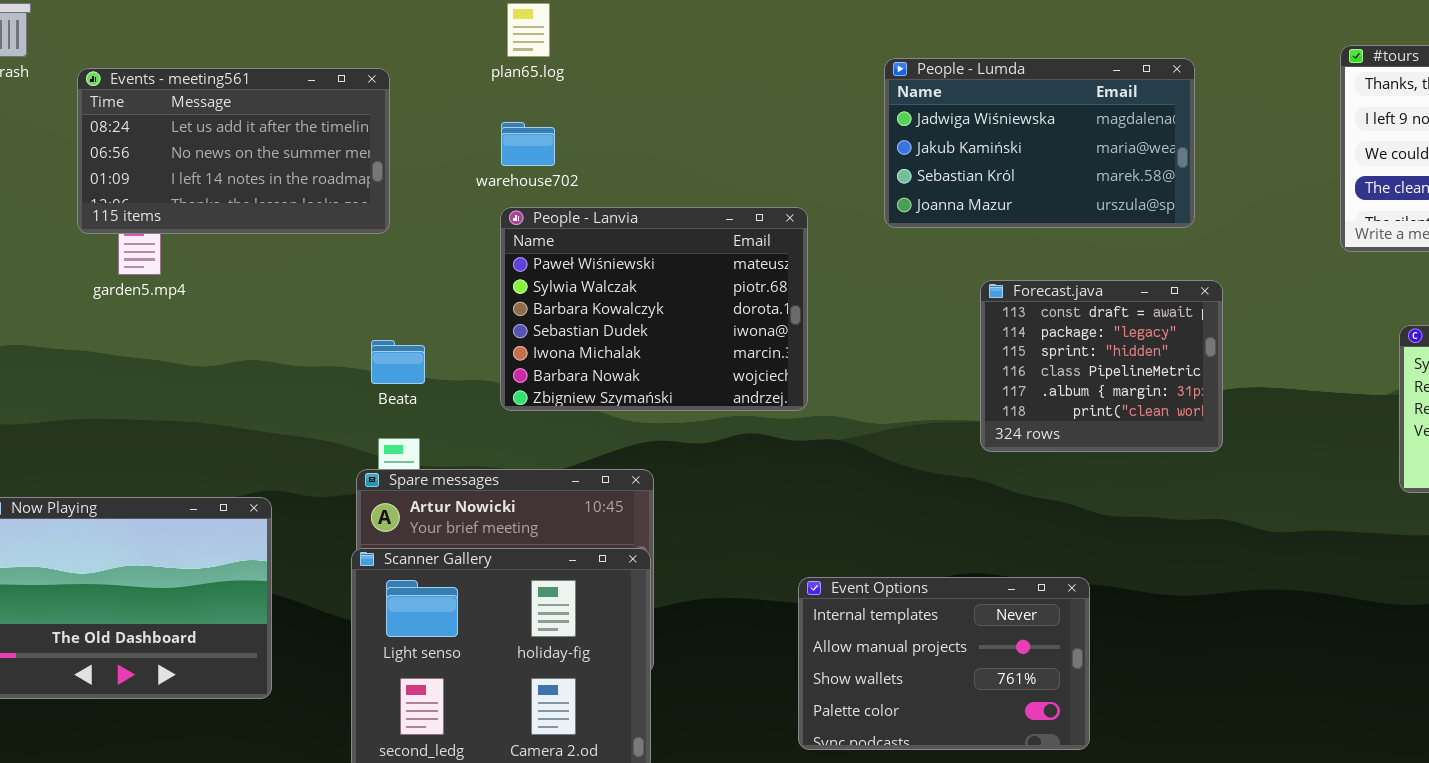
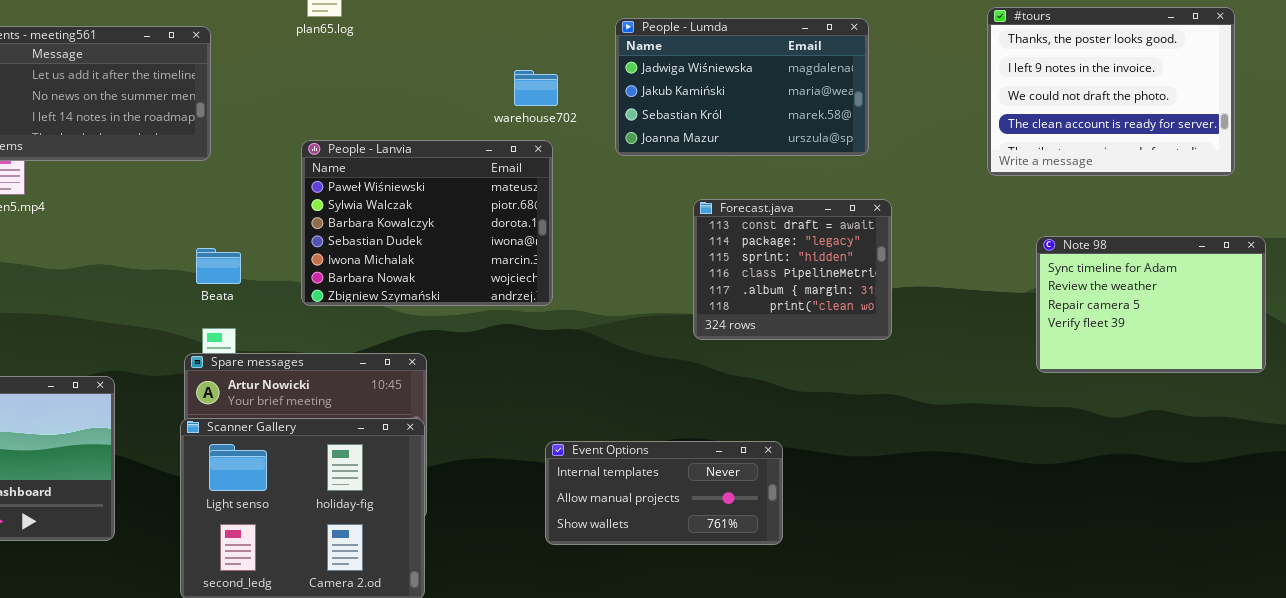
warehouse702: [501,122,555,166] -> [514,70,558,106], moved
Event Options: [798,577,1090,750] -> [545,441,783,545], resized

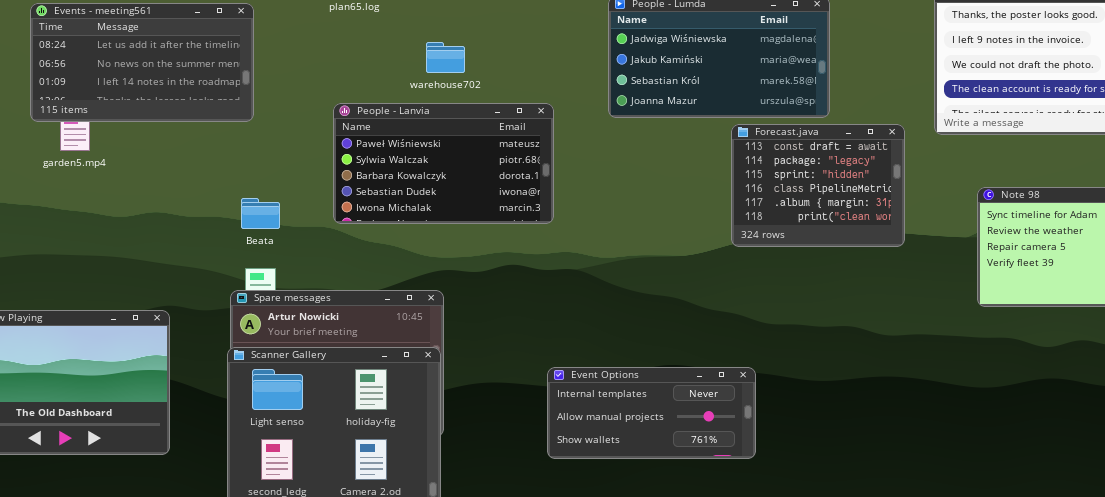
warehouse702: [514,70,558,106] -> [426,42,465,73], moved
People - Lanvia: [301,140,553,306] -> [333,103,554,224], resized
Forecast.java: [693,199,892,340] -> [731,124,905,247], moved

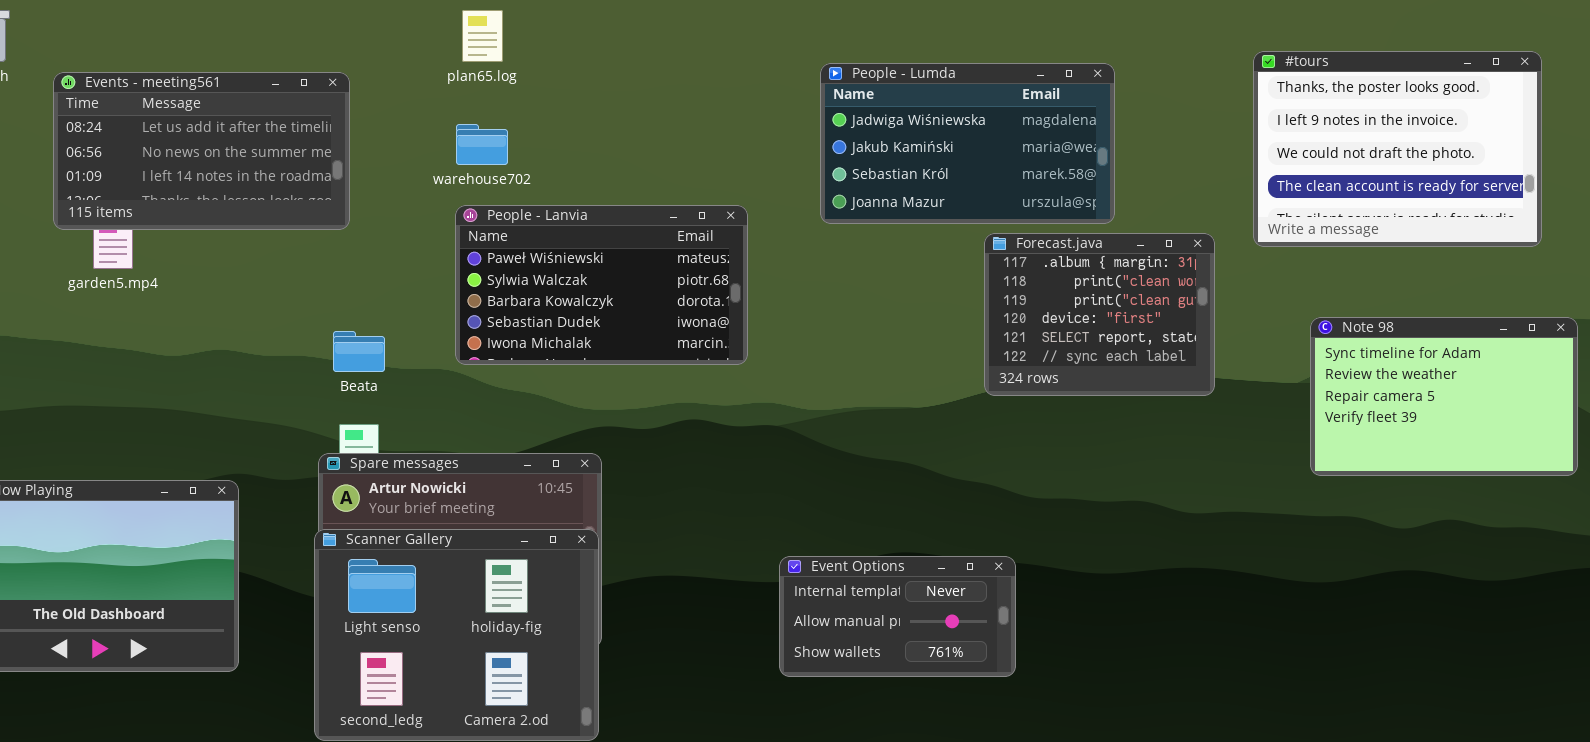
warehouse702: [426,42,465,73] -> [456,124,508,165], moved
Forecast.java: [731,124,905,247] -> [984,233,1215,396], scrolled down 4 rows
Event Options: [547,367,756,459] -> [779,556,1016,677], resized

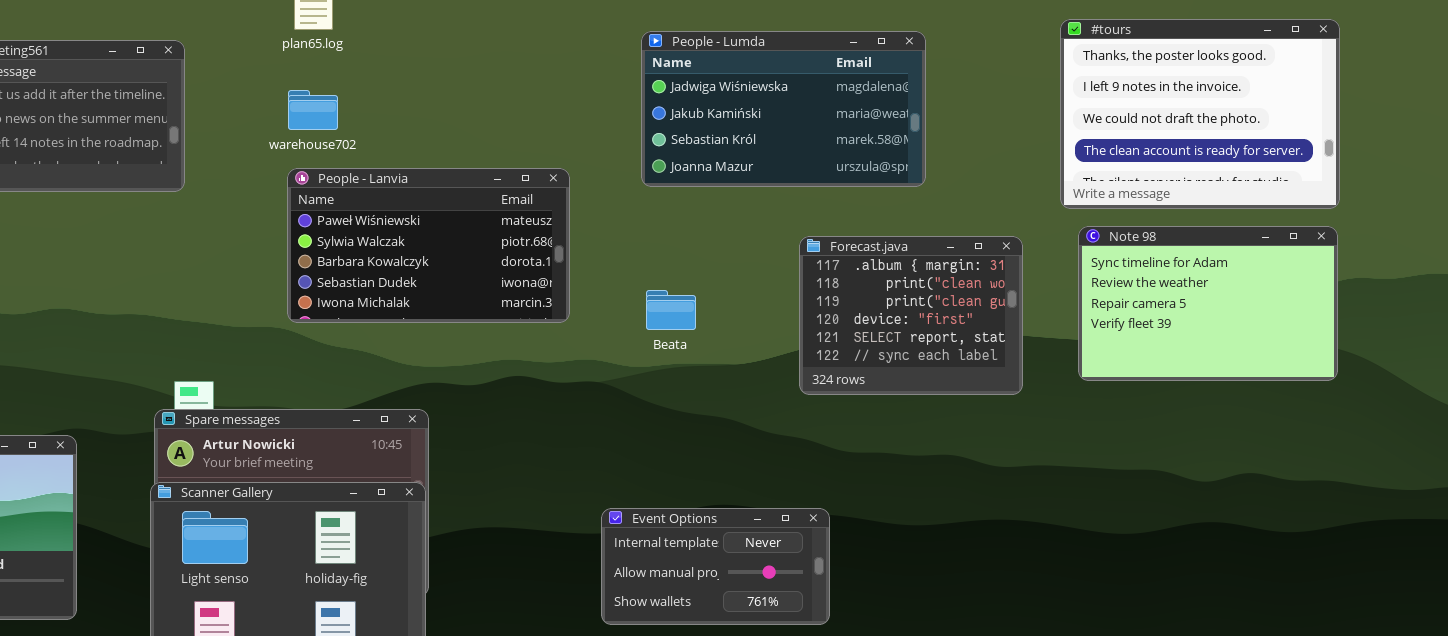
Forecast.java: [984,233,1215,396] -> [799,236,1023,395], moved
Note 98: [1310,317,1578,476] -> [1078,226,1338,381], moved
Beata: [333,331,385,372] -> [646,290,696,330], moved

